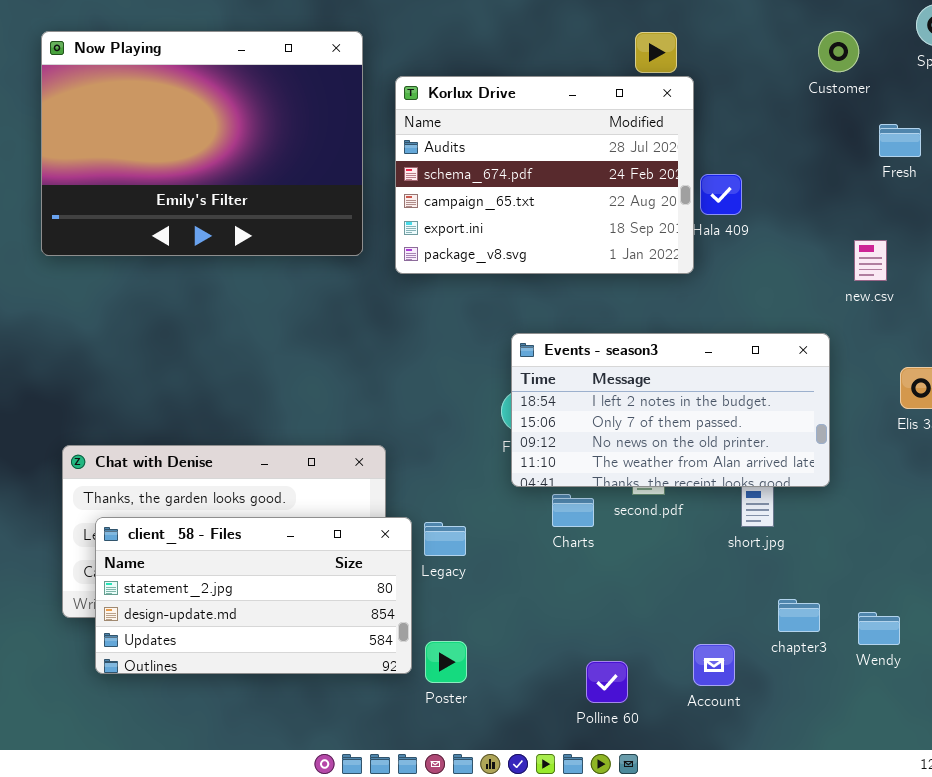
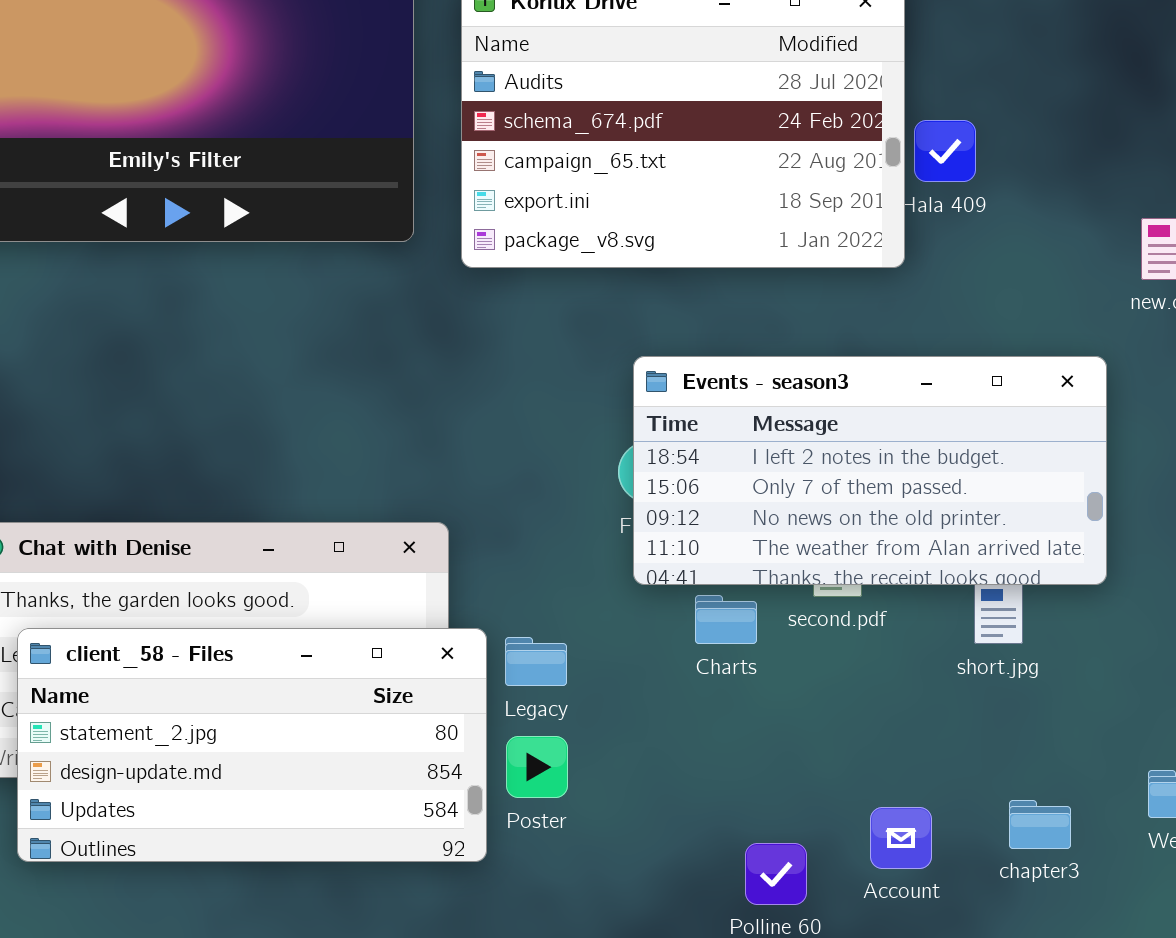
chapter3: [778,599,820,632] -> [1009,800,1071,849], moved
Poster: [425,641,467,683] -> [506,736,568,798], moved
Account: [693,644,735,686] -> [870,807,932,869], moved

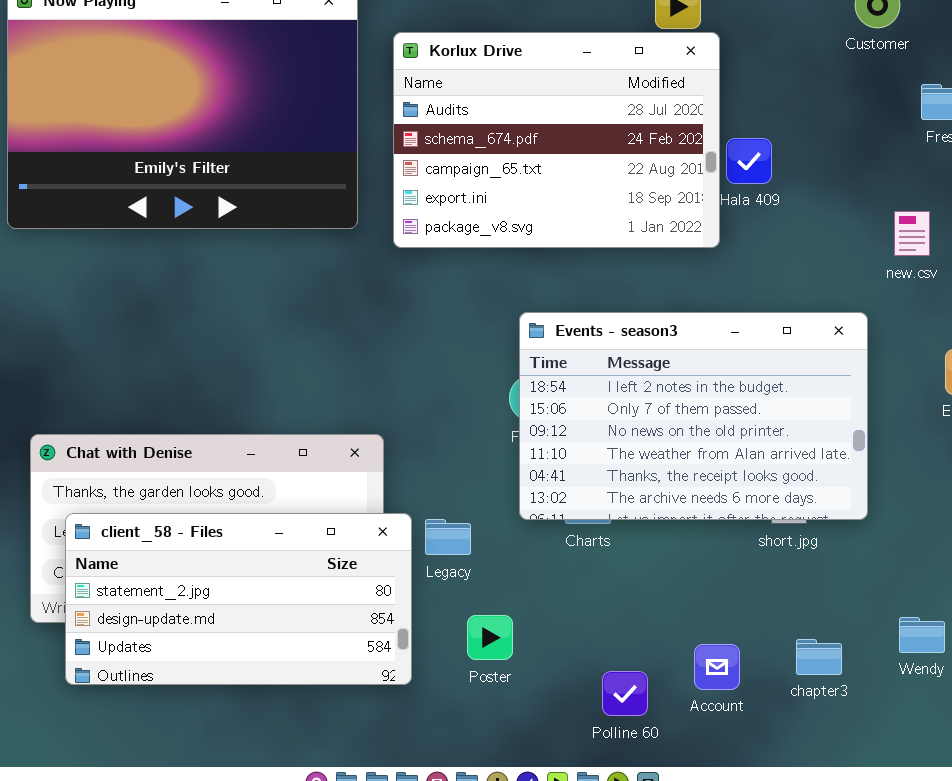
Events - season3: [633,356,1107,585] -> [519,312,868,520], resized
Poster: [506,736,568,798] -> [467,615,513,660], moved

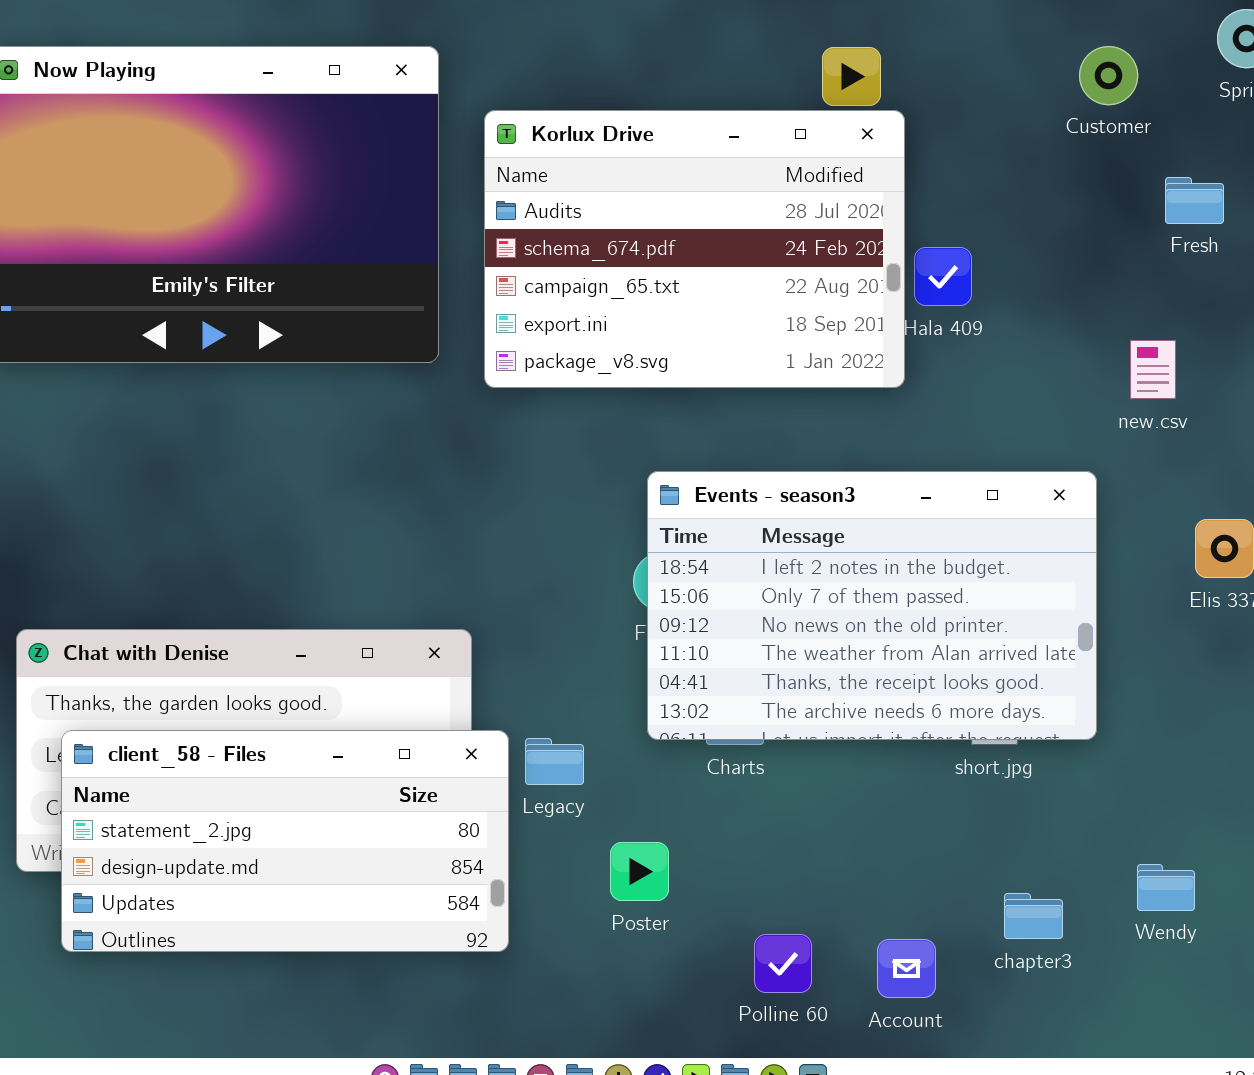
Poster: [467,615,513,660] -> [610,842,669,901], moved
Account: [694,644,740,690] -> [877,939,936,998], moved

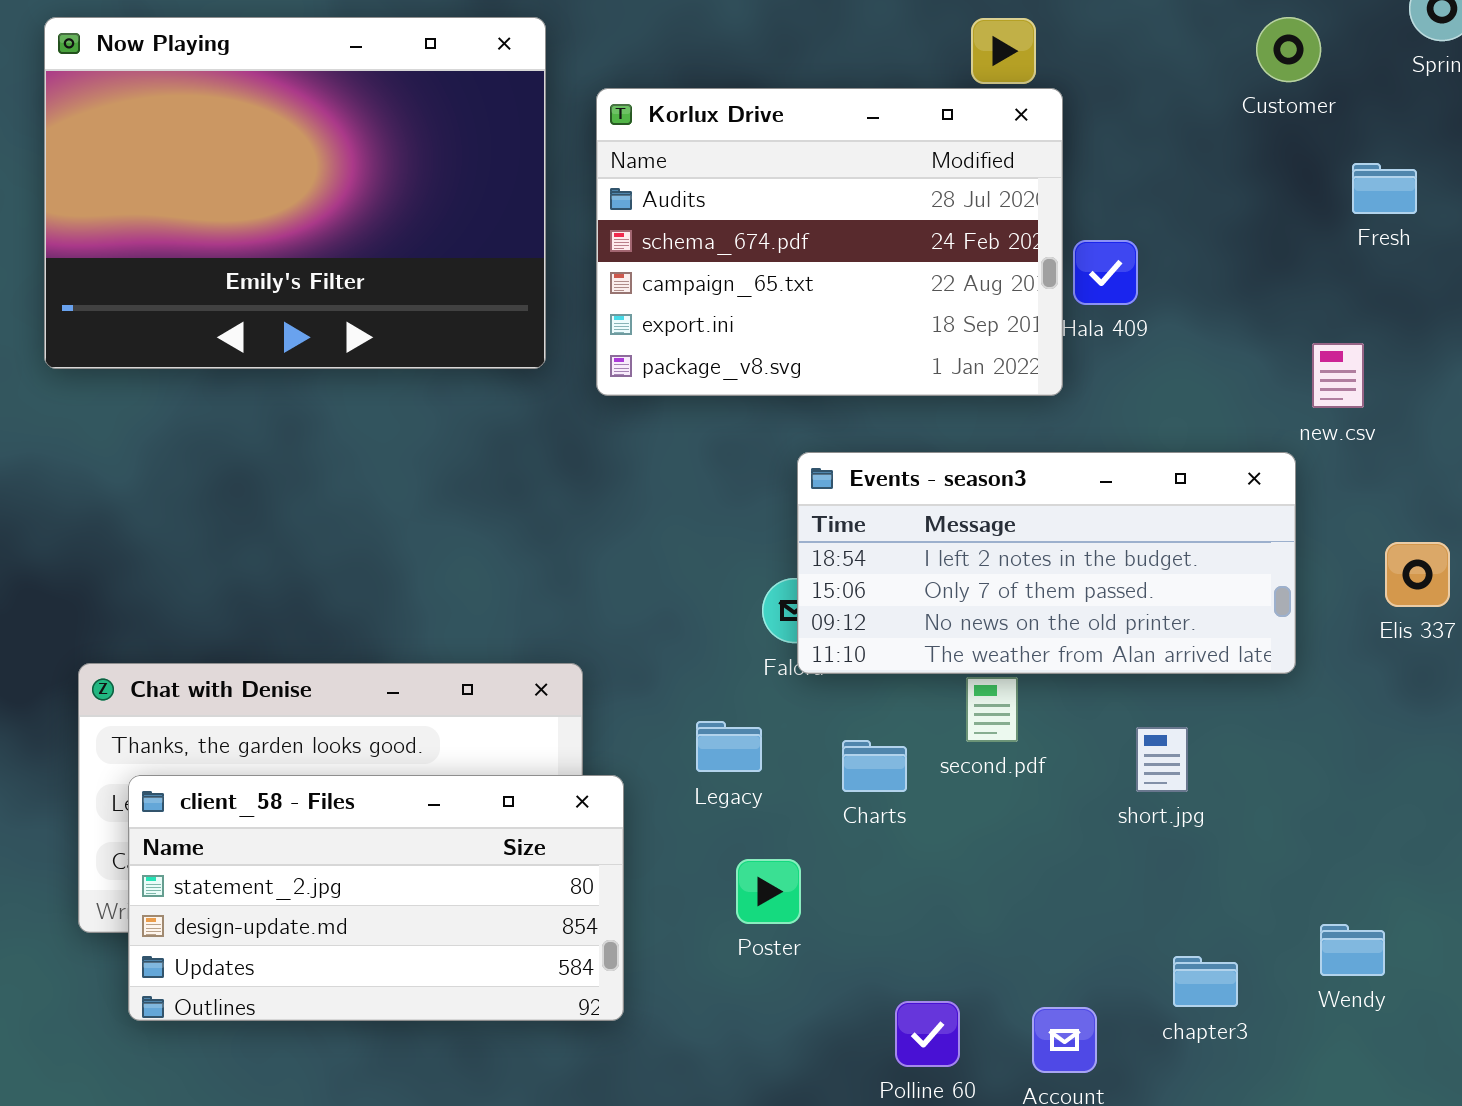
Events - season3: [647,471,1097,740] -> [797,452,1296,674], moved, resized
Legacy: [525,738,584,785] -> [696,721,762,772], moved
Poster: [610,842,669,901] -> [736,859,801,924], moved

